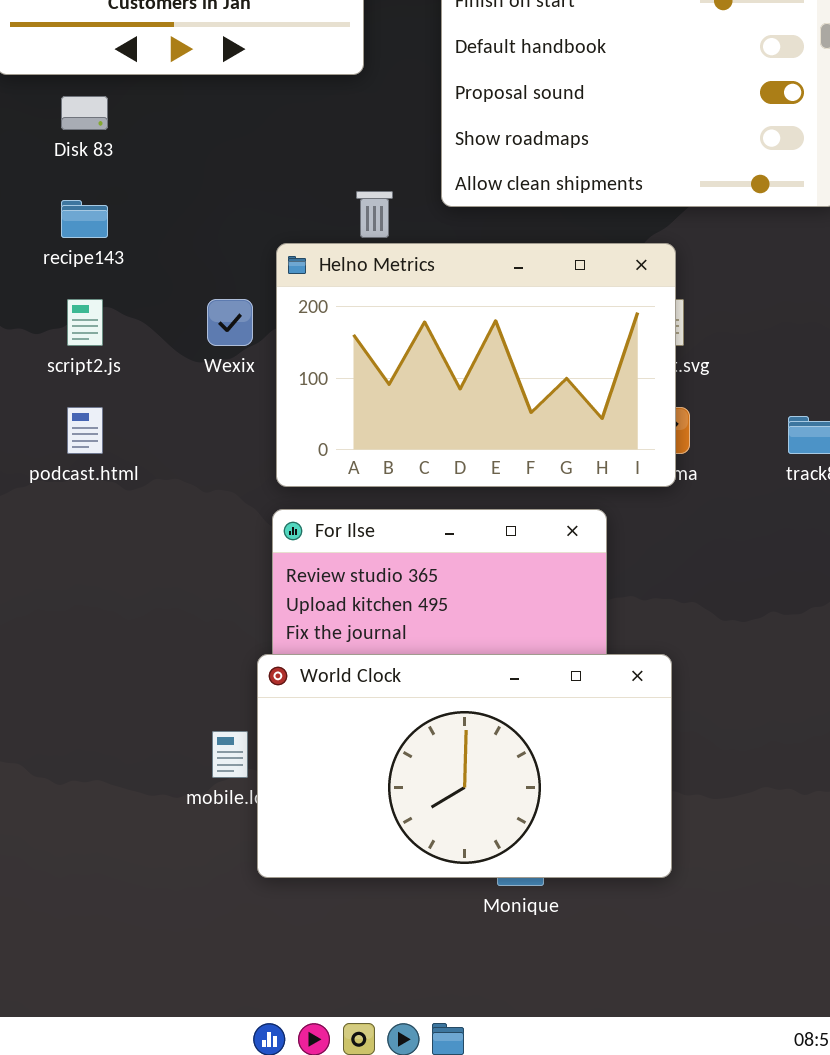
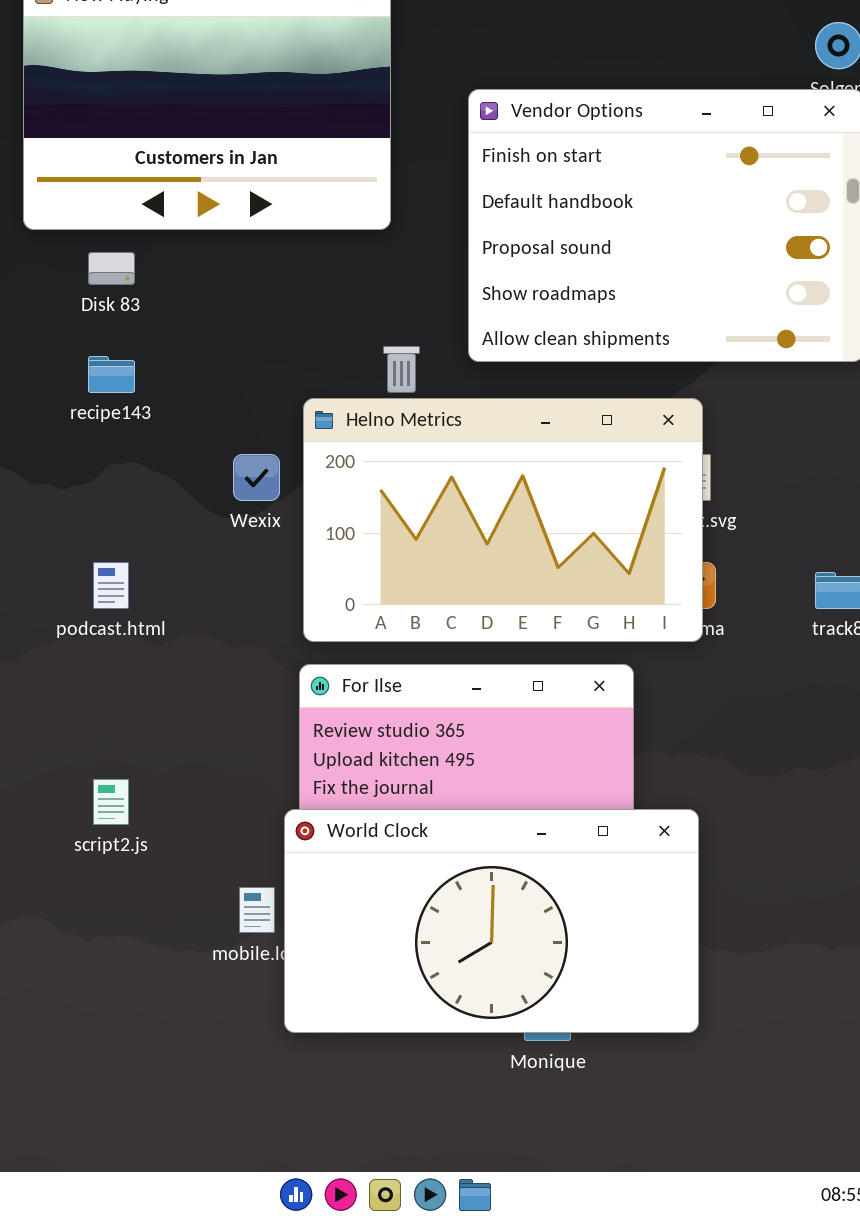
script2.js: [67,299,103,346] -> [93,779,129,825], moved

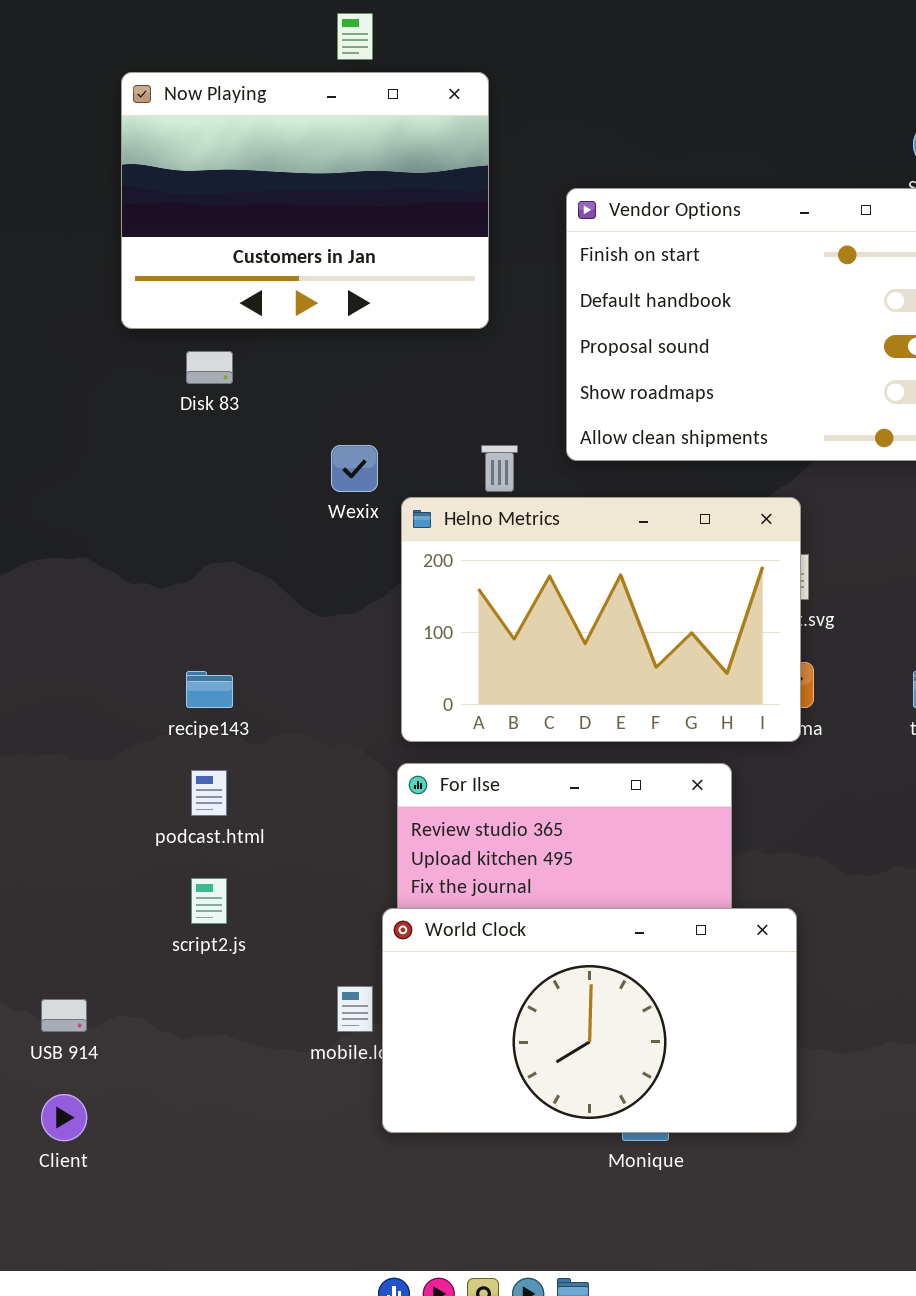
recipe143: [88,356,135,393] -> [186,671,233,708], moved
Wexix: [233,454,280,501] -> [331,445,378,492], moved
podcast.html: [93,562,129,609] -> [191,770,227,816], moved

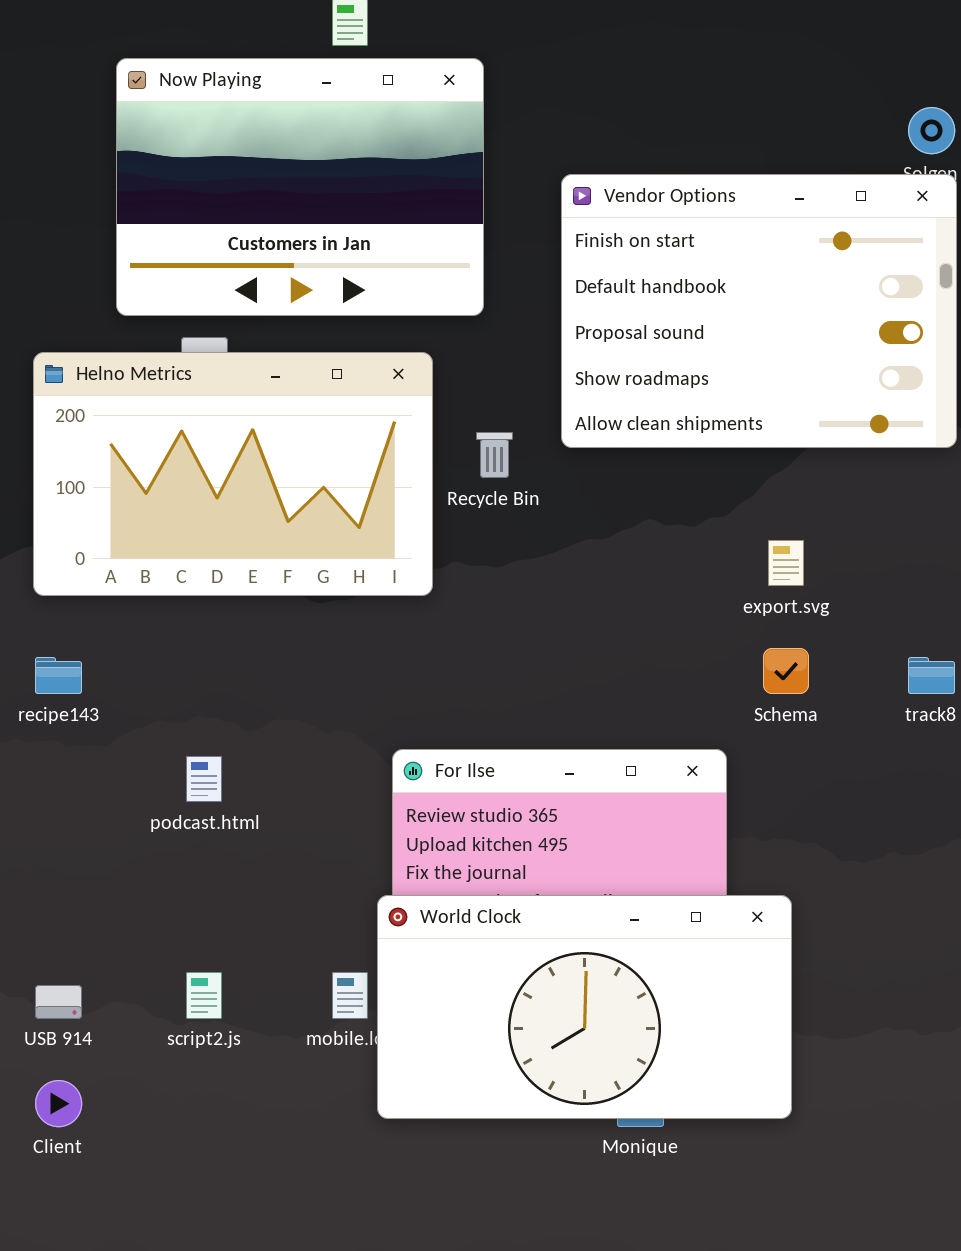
Helno Metrics: [401,497,801,742] -> [33,352,433,596], moved
recipe143: [186,671,233,708] -> [35,657,82,694], moved
script2.js: [191,878,227,924] -> [186,972,222,1019], moved

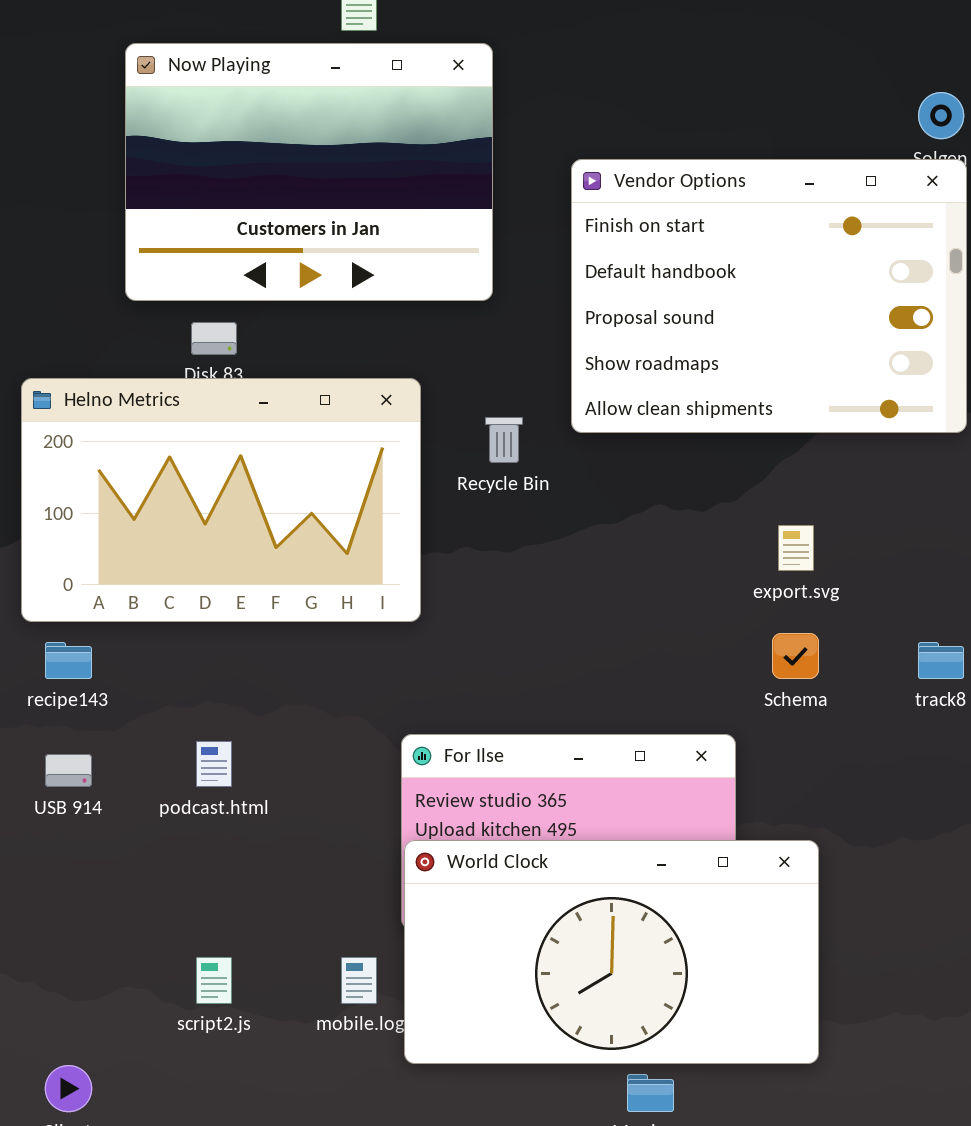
Helno Metrics: [33,352,433,596] -> [21,378,421,622], moved
World Clock: [377,895,792,1119] -> [404,840,819,1064], moved
USB 914: [35,985,82,1019] -> [45,754,92,787], moved

